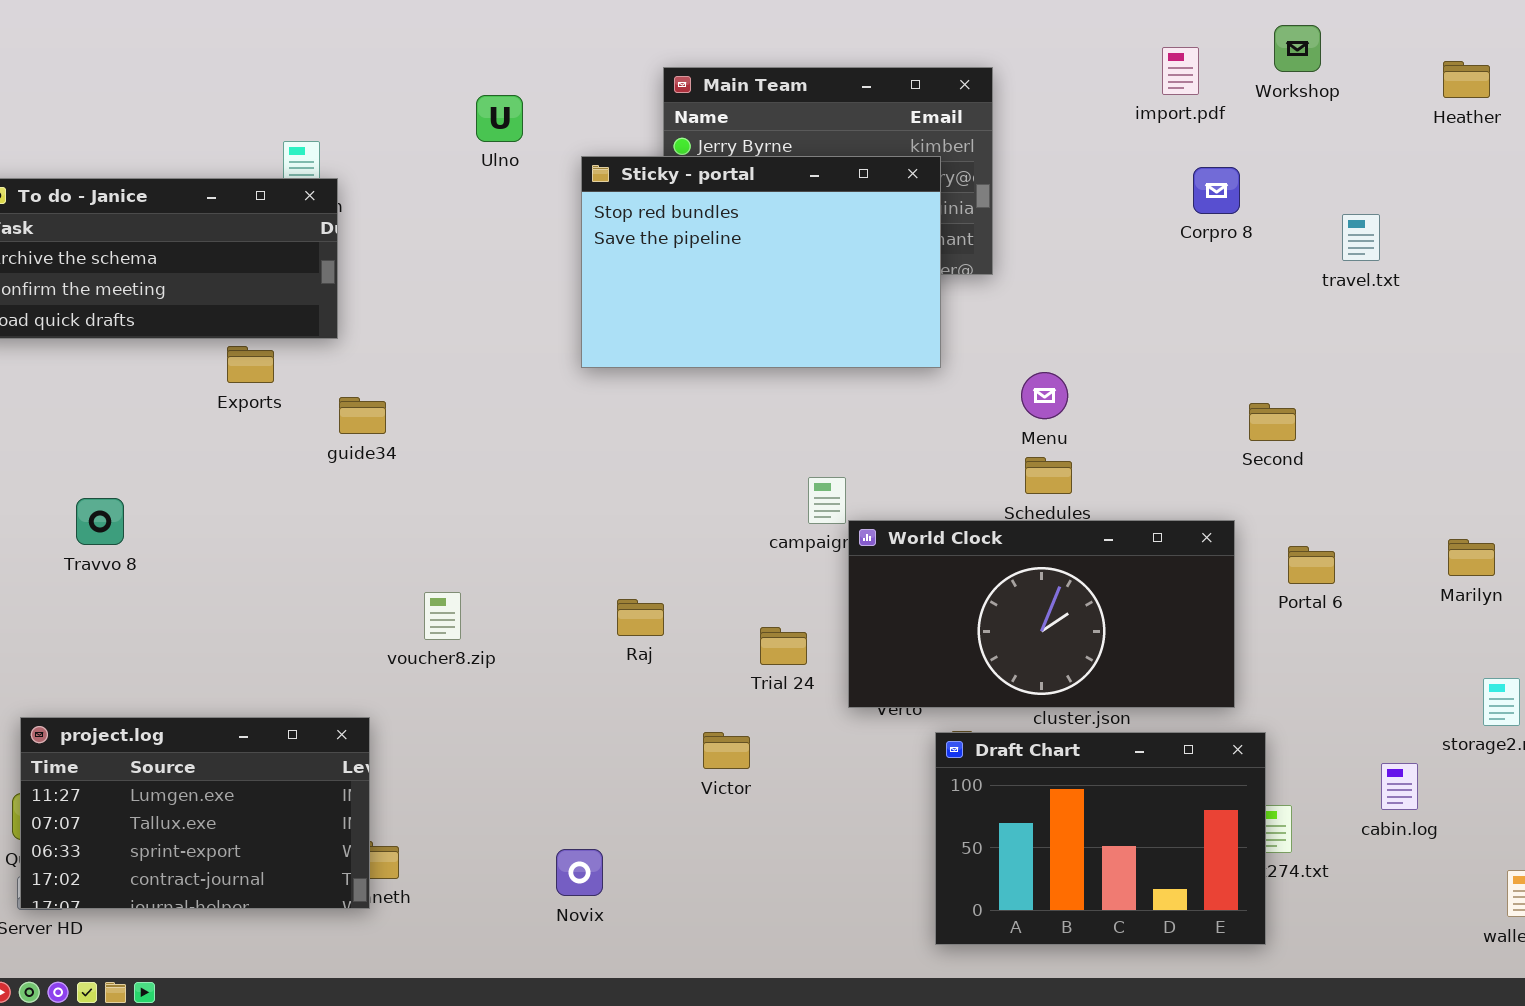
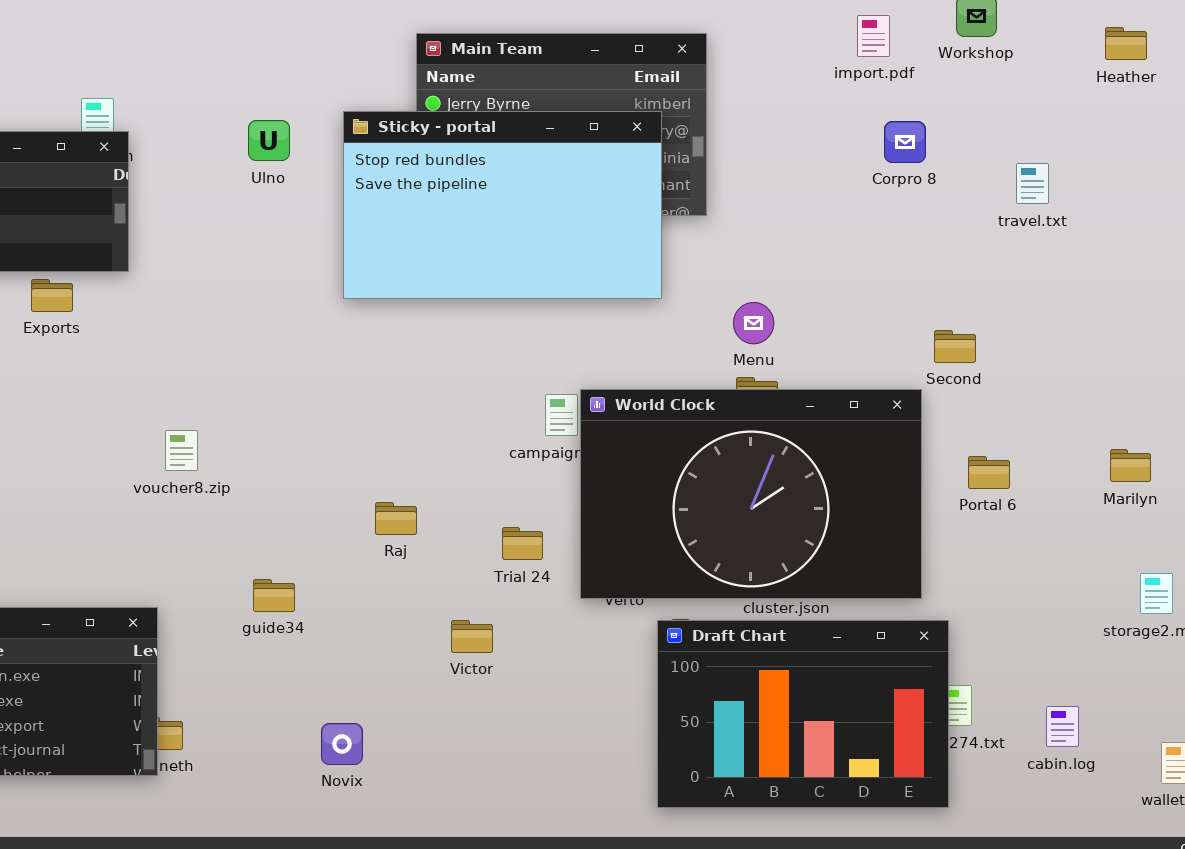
Ulno: [476,95,523,142] -> [248,120,290,161], moved
guide34: [339,397,386,434] -> [253,579,295,612], moved
World Clock: [848,520,1235,708] -> [580,389,922,599], resized
voucher8.zip: [424,592,461,640] -> [165,430,198,471], moved
cabin.log: [1381,763,1418,810] -> [1046,706,1079,747], moved

